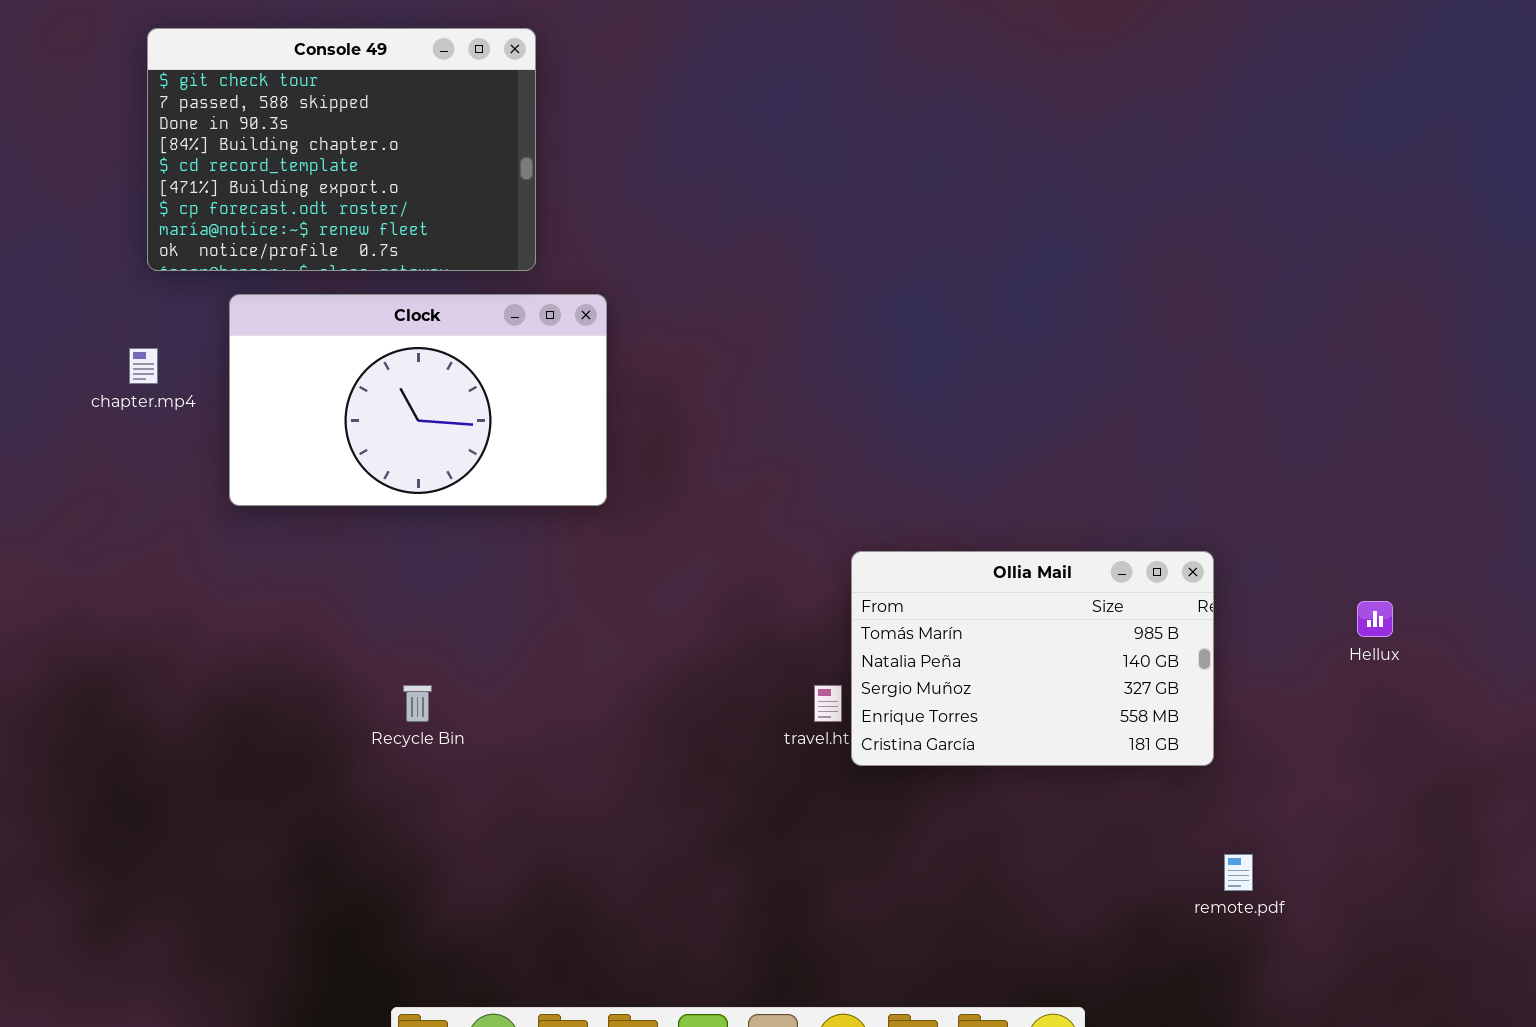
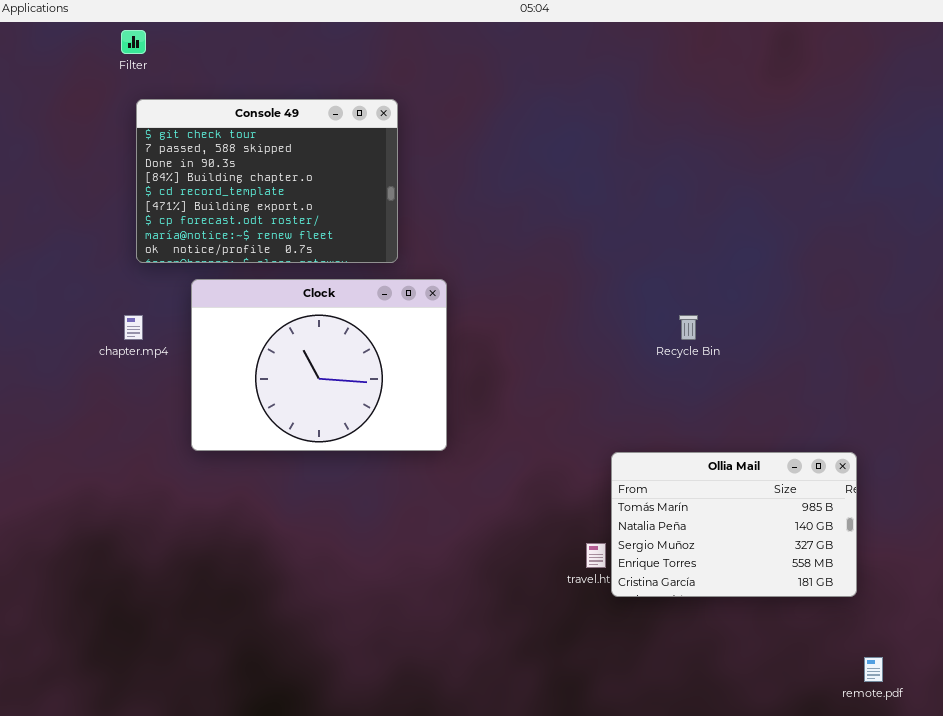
Clock: [229,294,607,506] -> [191,279,447,451], resized
Recycle Bin: [403,685,432,722] -> [679,315,698,340], moved

